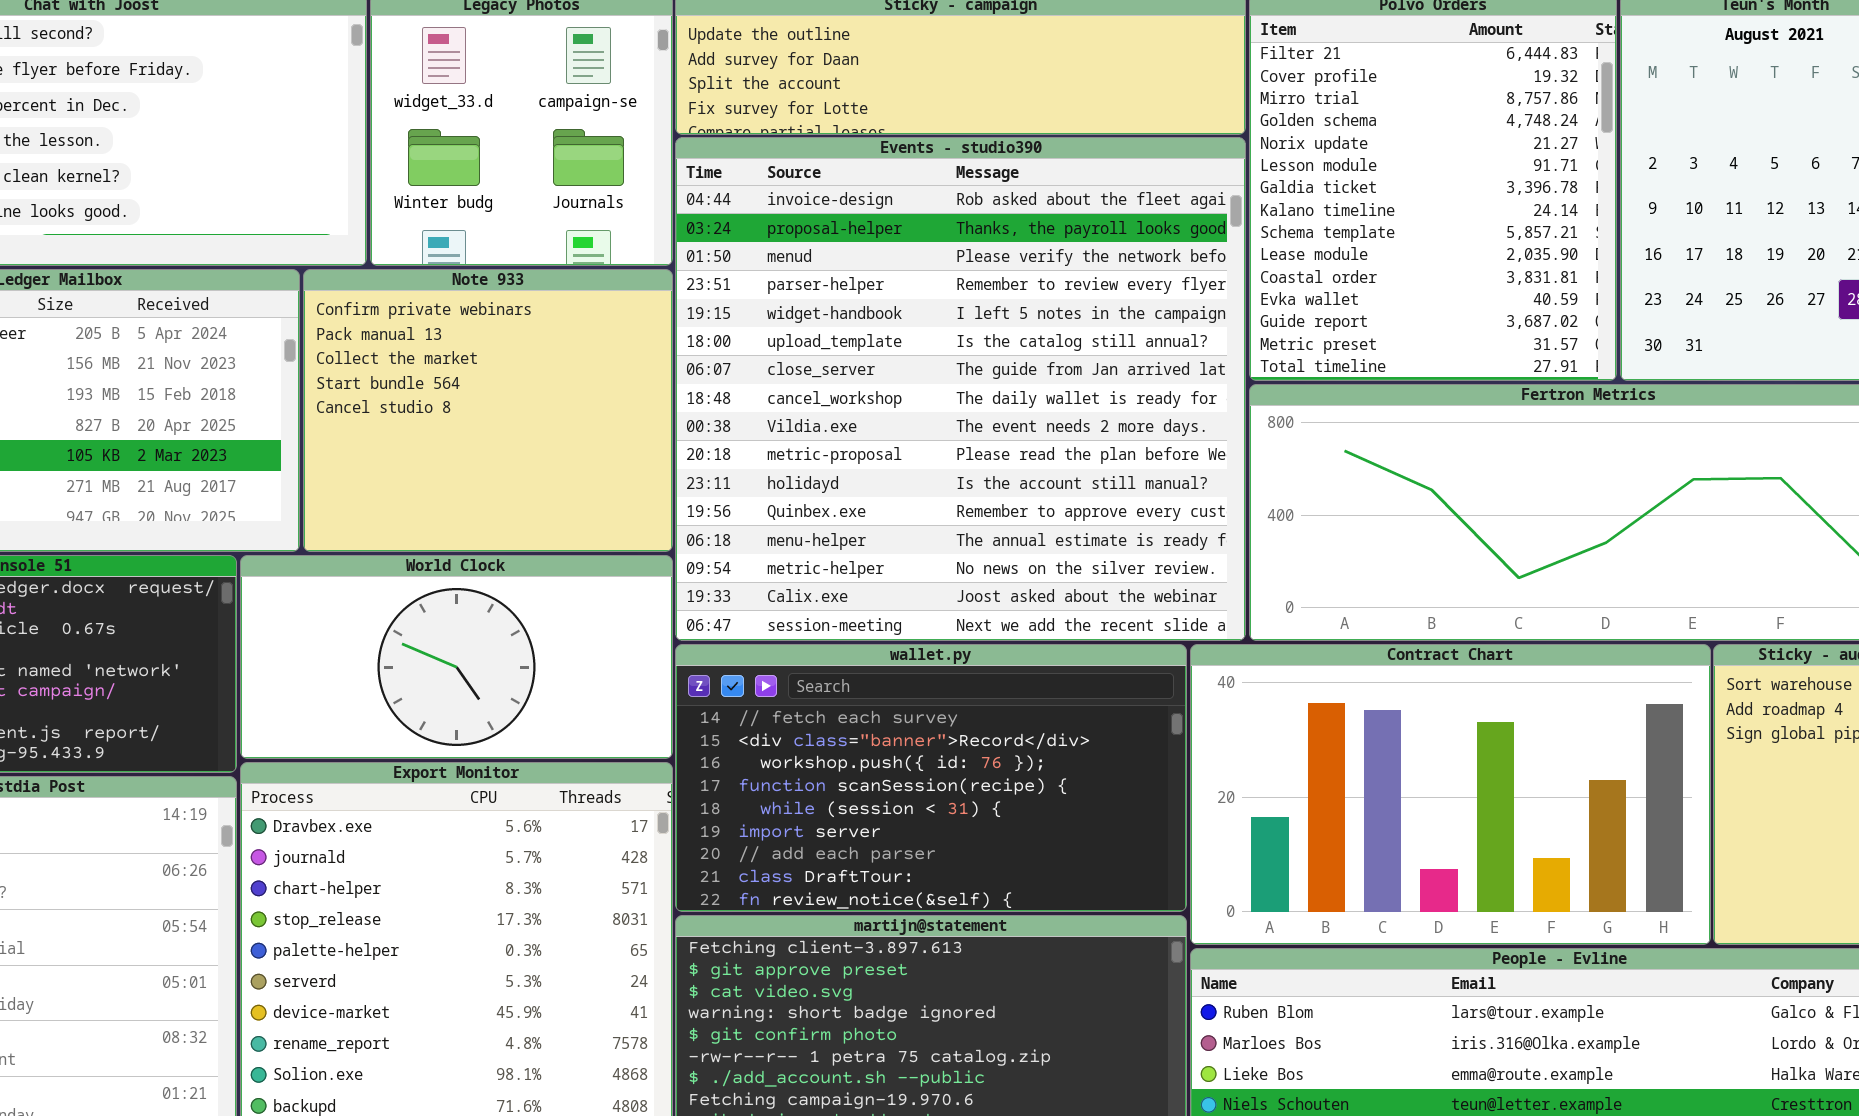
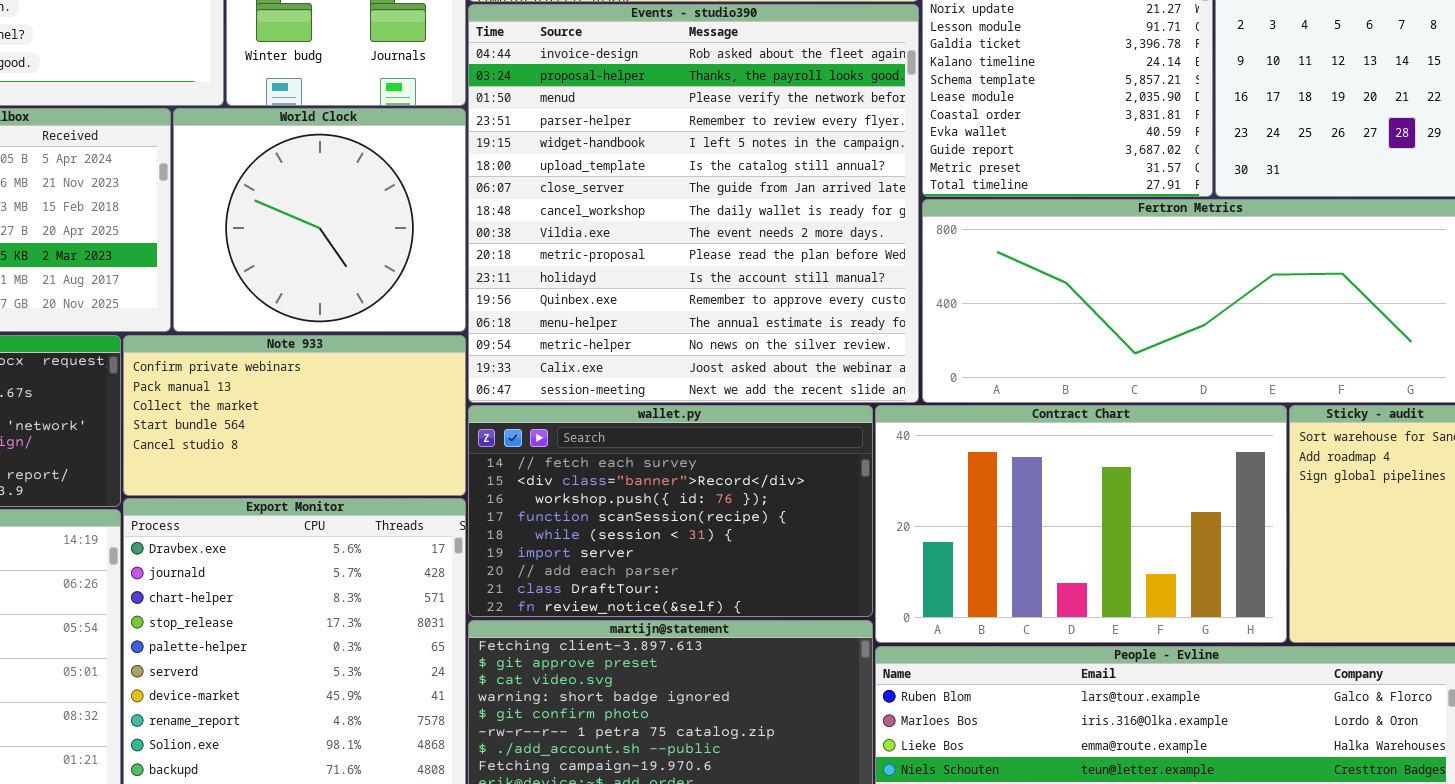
Note 933: [303,269,673,552] -> [123,335,466,496], moved, resized
World Clock: [240,555,673,759] -> [173,108,466,332], moved, resized

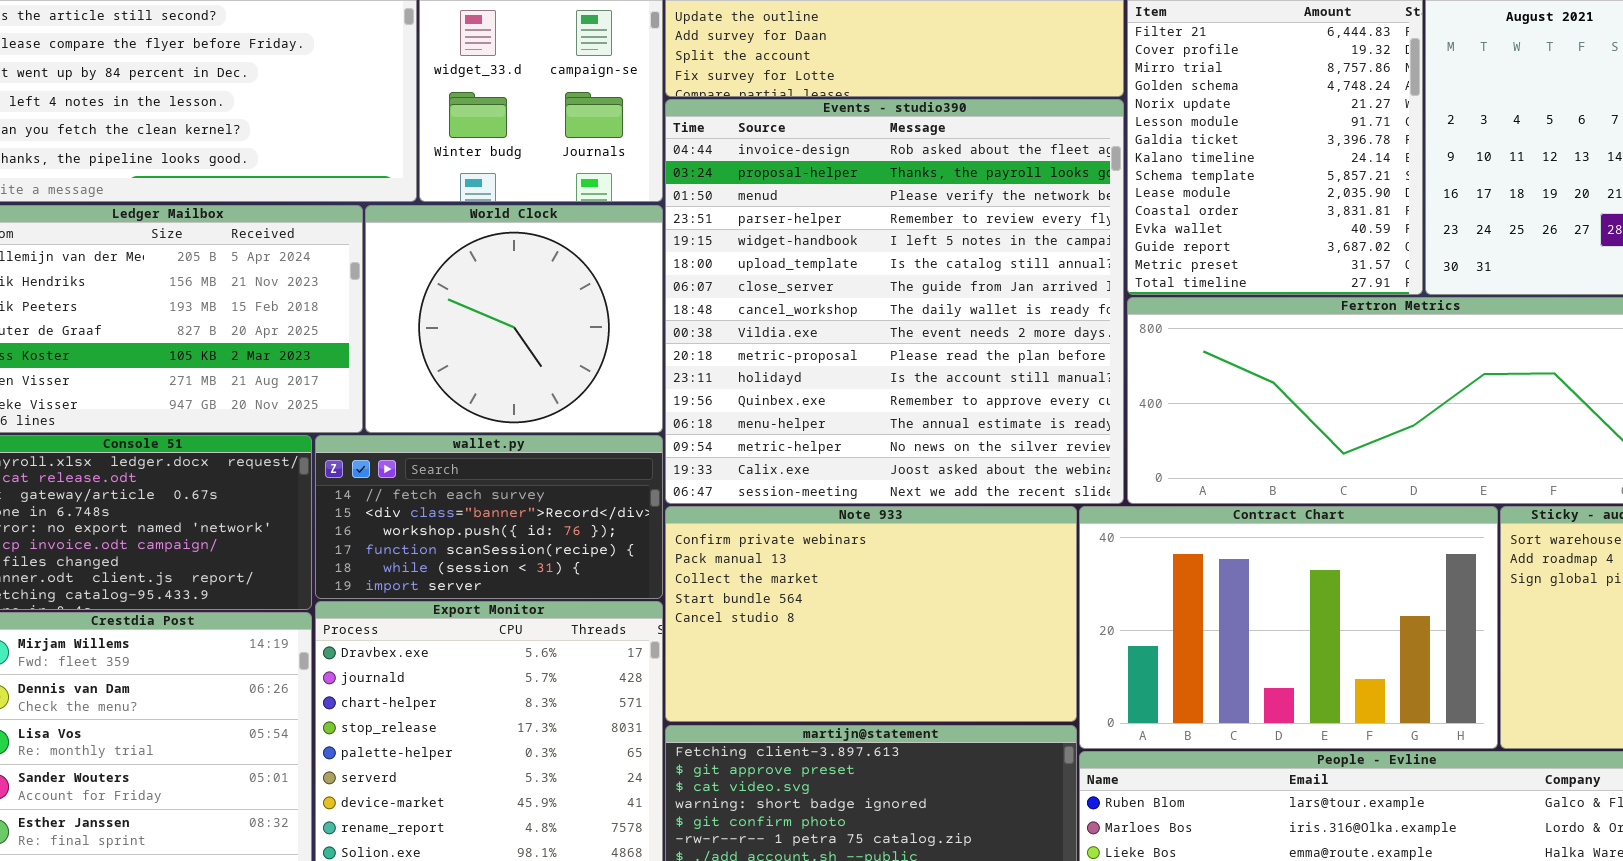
Note 933: [123,335,466,496] -> [665,506,1077,722], moved, resized
wallet.py: [468,405,873,617] -> [315,435,663,599], moved, resized

